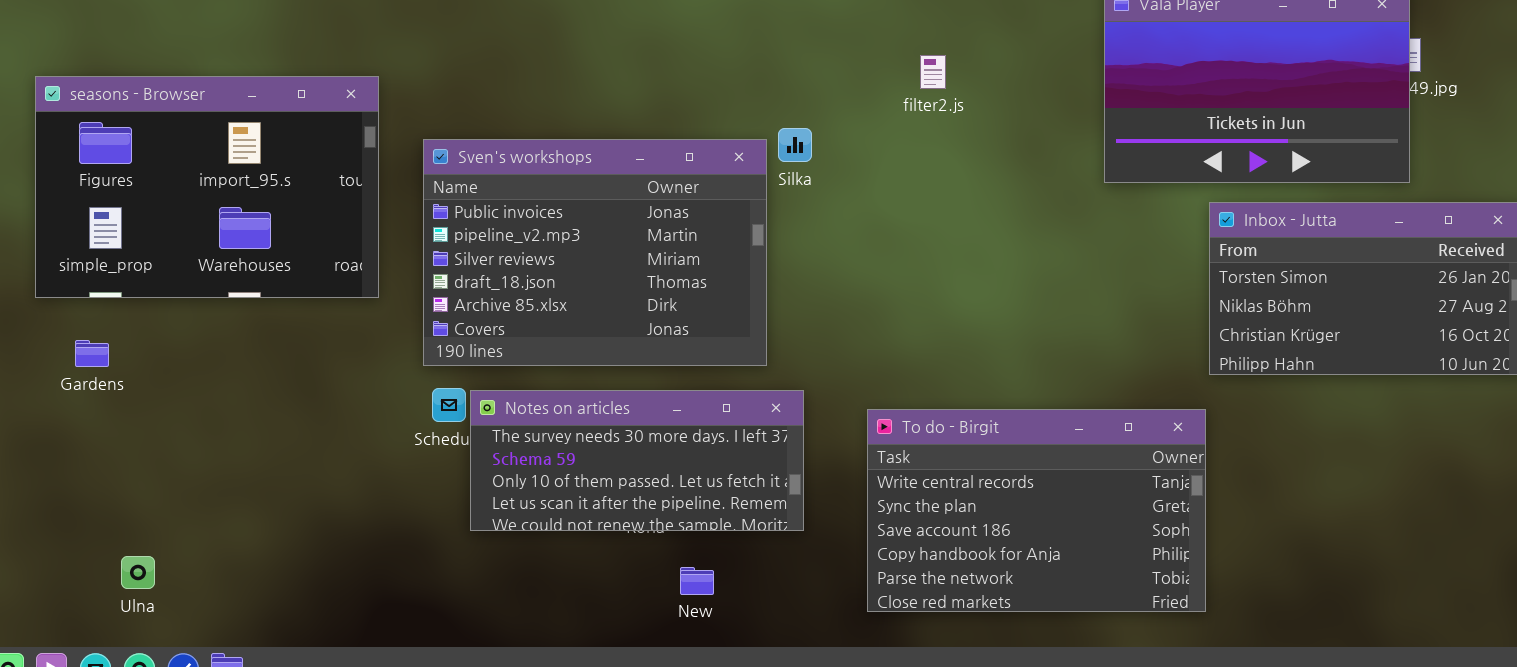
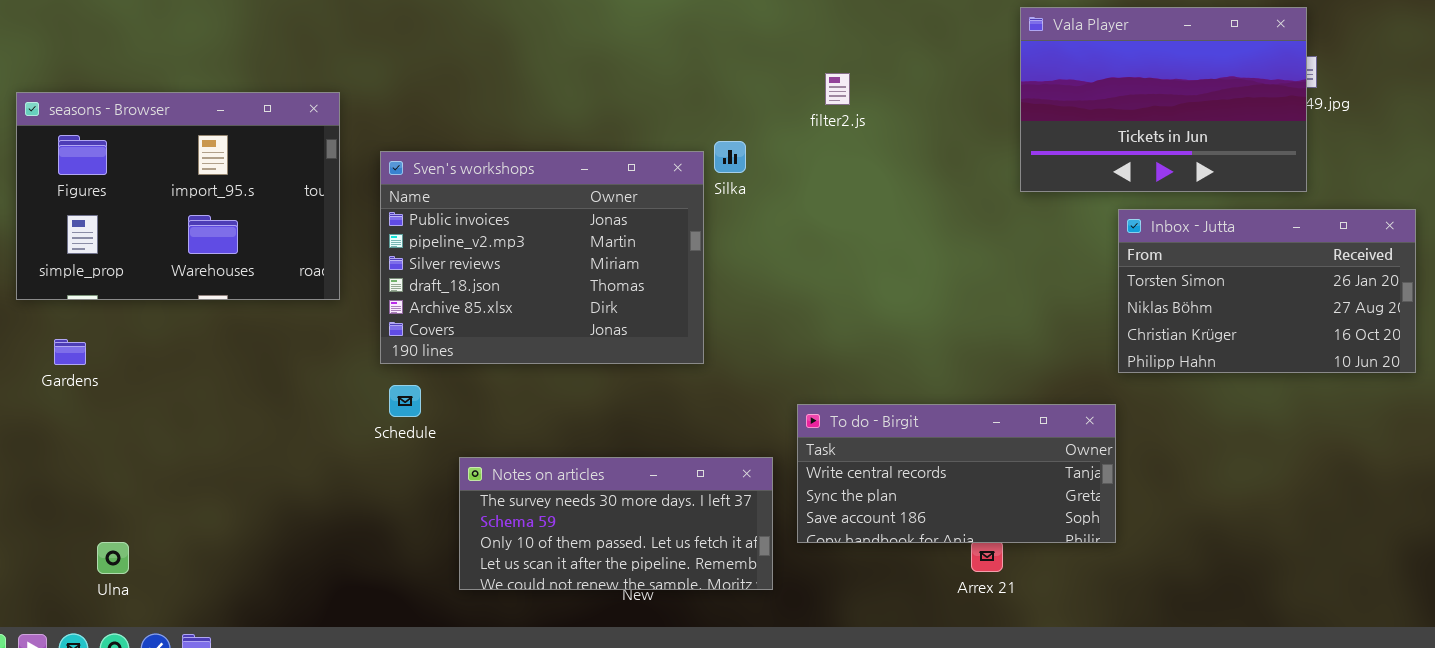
filter2.js: [920,55,946,89] -> [825,73,850,105], moved
Notes on articles: [470,390,804,531] -> [459,457,773,590], moved
To do - Birgit: [867,409,1206,612] -> [797,404,1116,543], resized

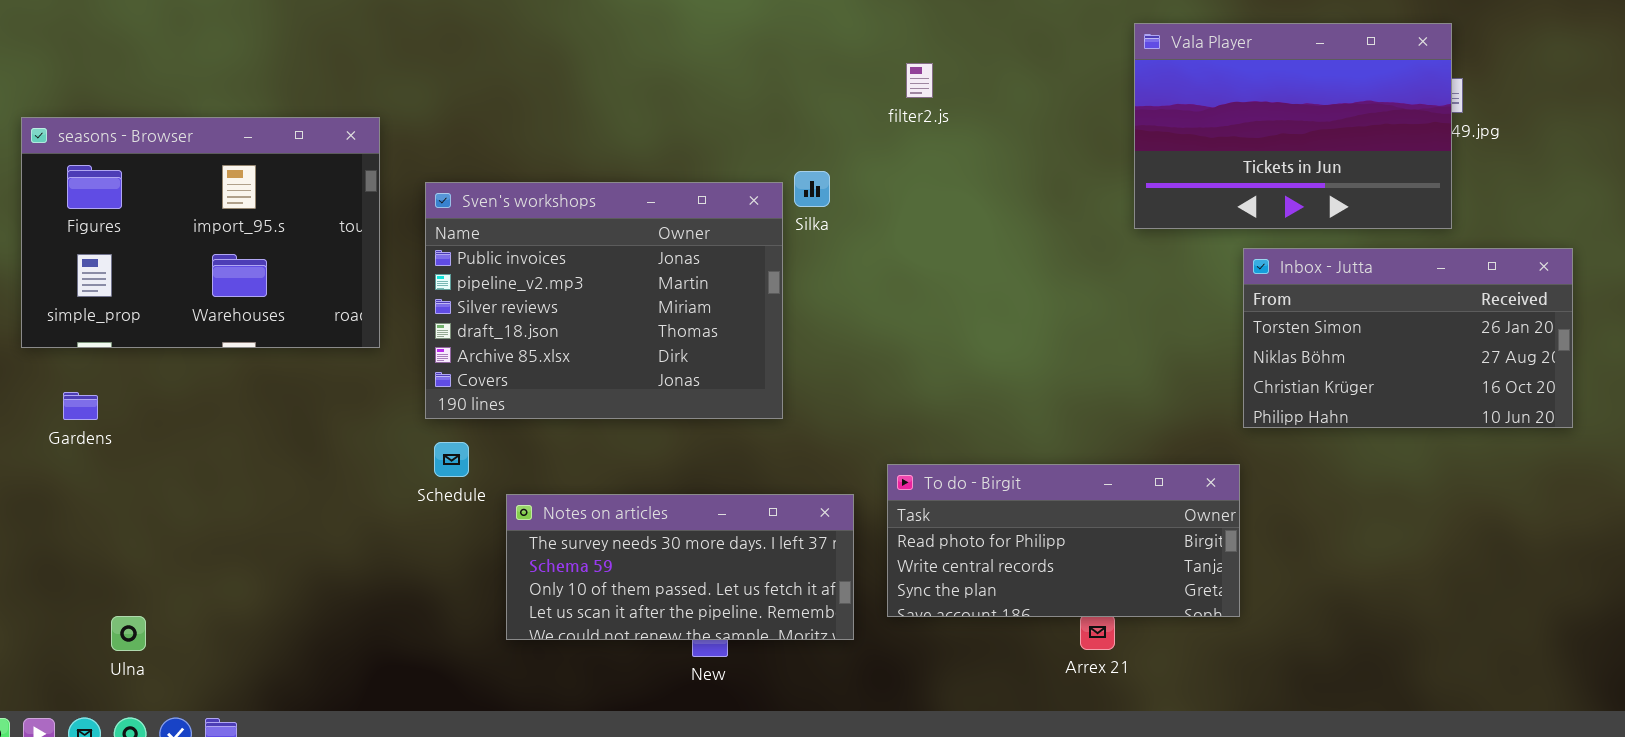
filter2.js: [825,73,850,105] -> [906,63,933,98], moved
To do - Birgit: [797,404,1116,543] -> [887,464,1240,617], scrolled up 1 row
Notes on articles: [459,457,773,590] -> [506,494,854,640], moved

